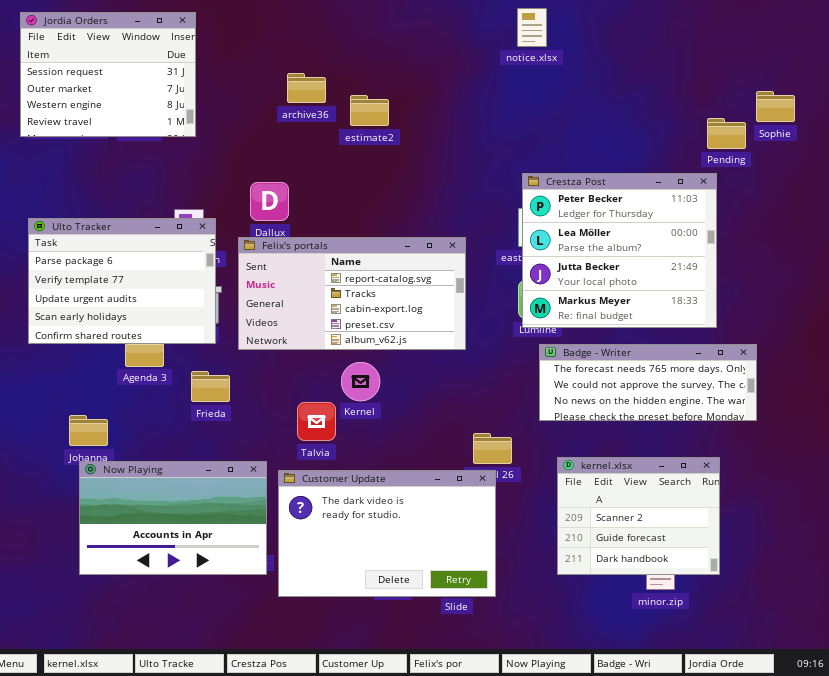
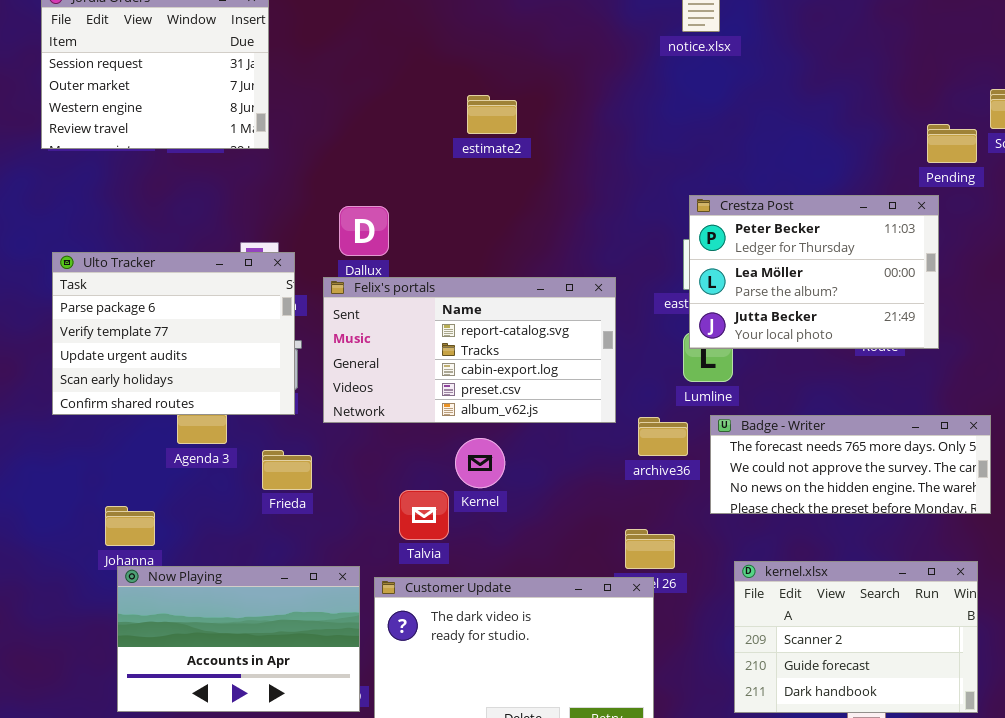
archive36: [287,73,326,103] -> [638,417,688,456], moved
Crestza Post: [522,173,717,328] -> [689,195,939,349], resized
kernel.xlsx: [557,457,720,575] -> [734,561,978,713], resized

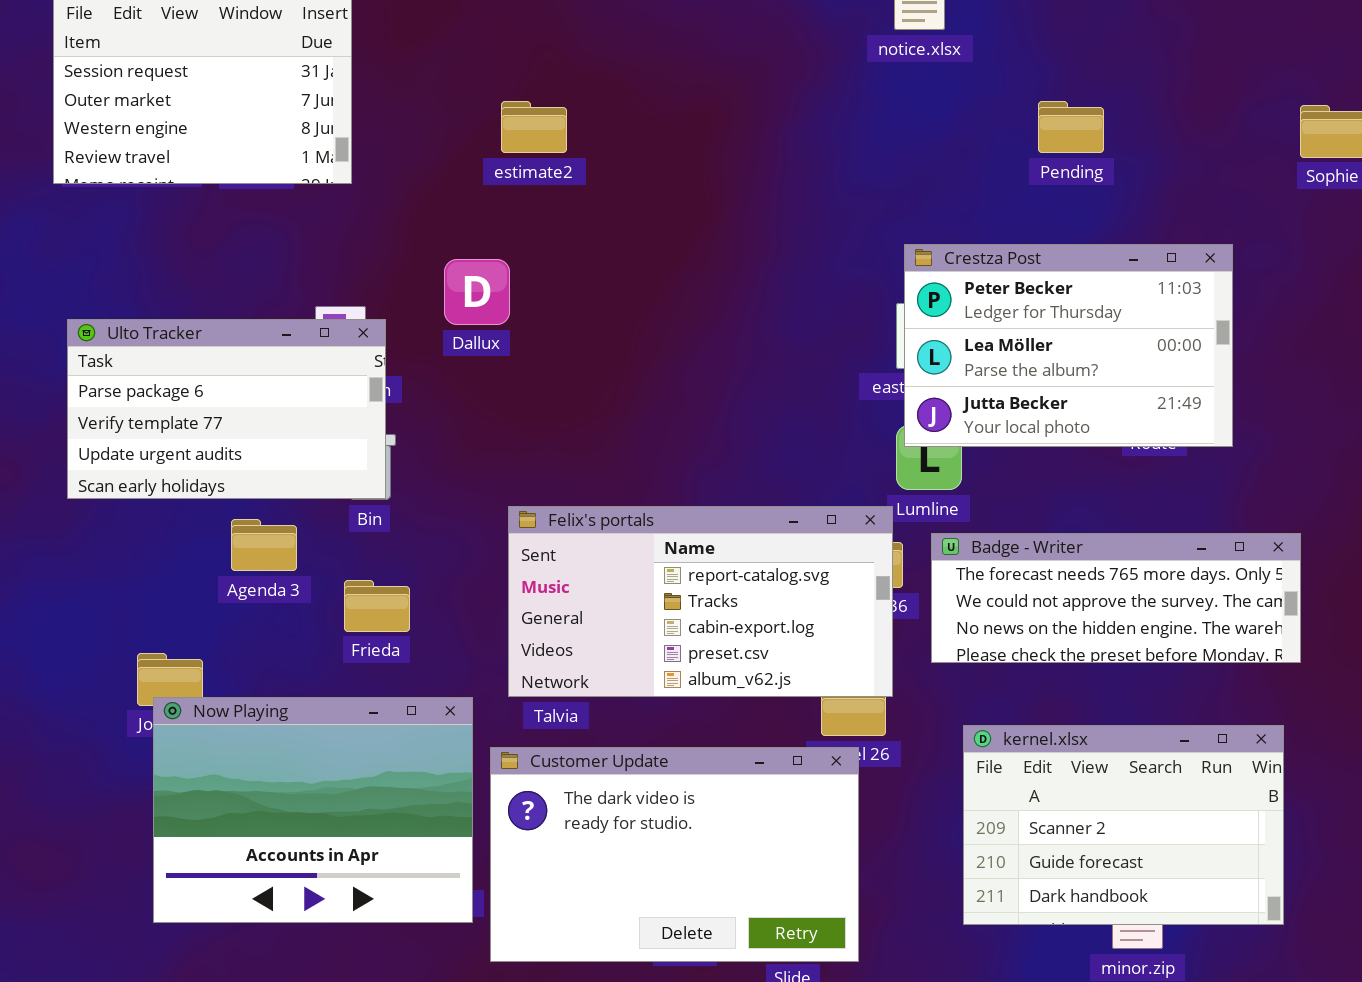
estimate2: [467,95,517,134] -> [501,101,567,153], moved
Pending: [927,124,977,163] -> [1038,101,1104,153], moved
Ulto Tracker: [52,252,295,415] -> [67,319,386,499], resized
Felix's portals: [323,277,616,423] -> [508,506,893,697], moved
Now Playing: [117,566,360,712] -> [153,697,473,923], resized

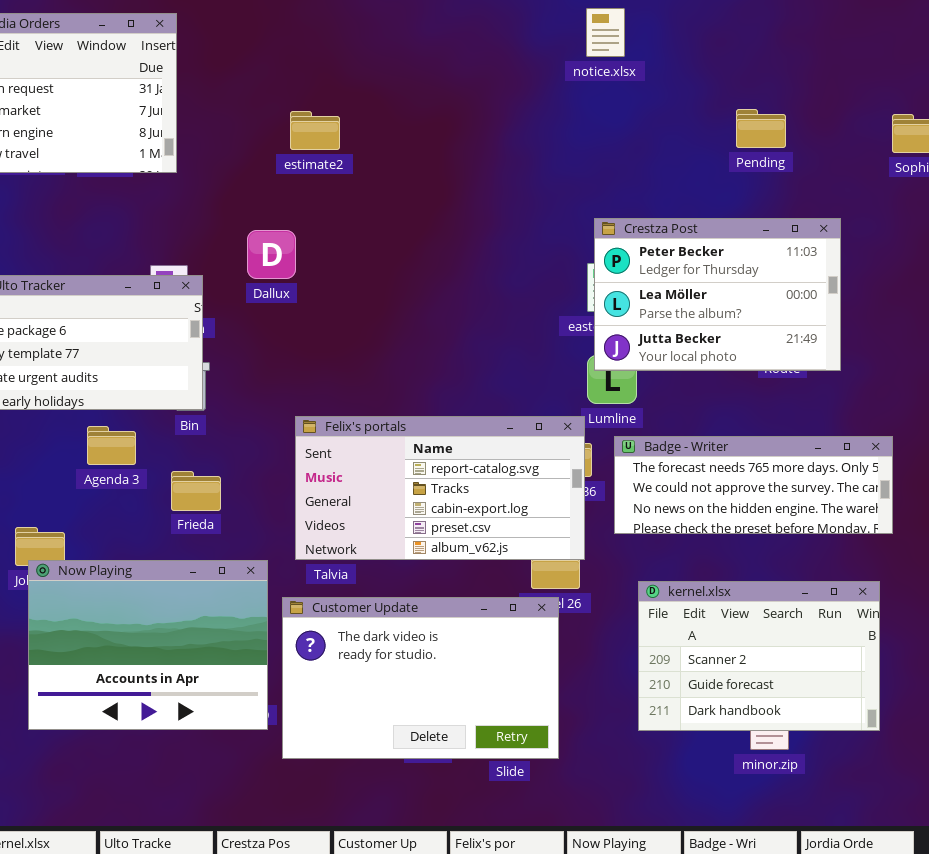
Pending: [1038,101,1104,153] -> [736,109,786,148], moved

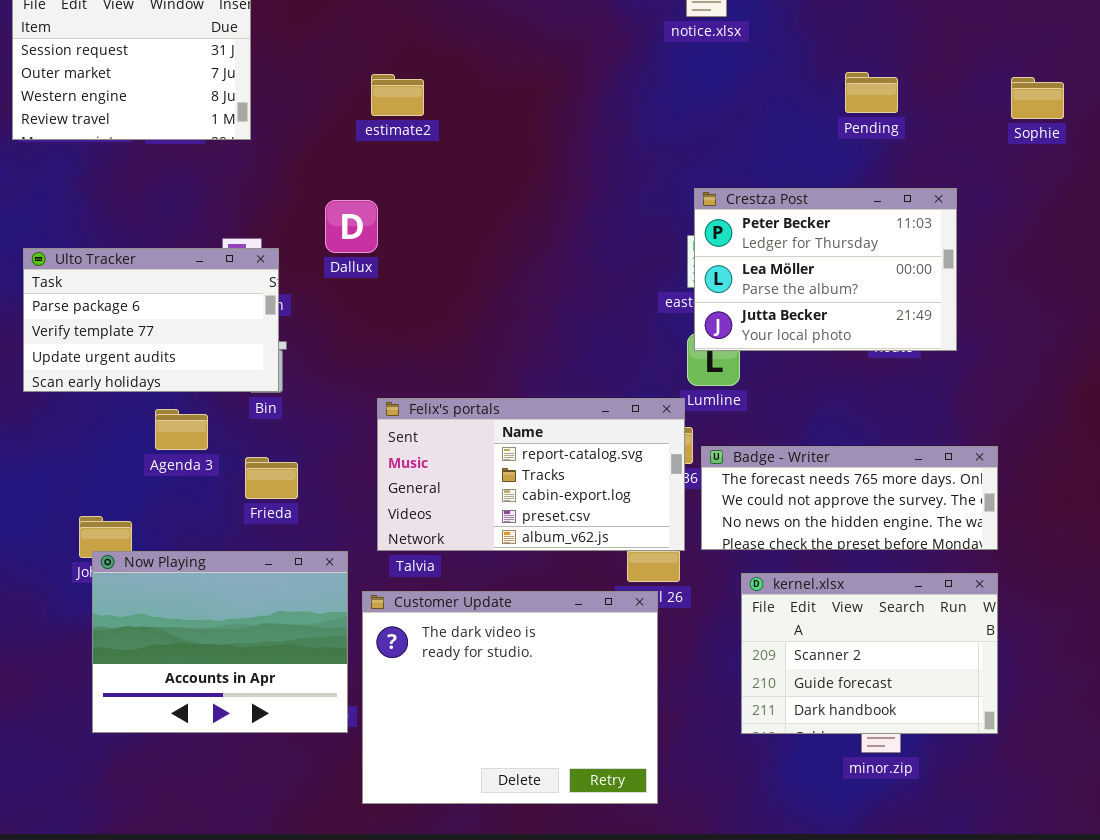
Badge - Writer: [614,436,893,534] -> [701,446,998,550], moved
Customer Update: [282,597,559,759] -> [362,591,658,804], resized

